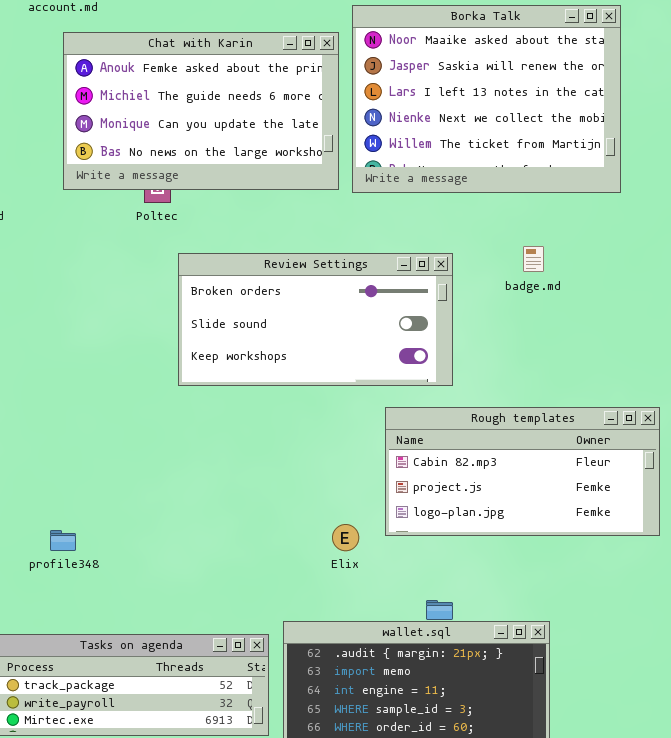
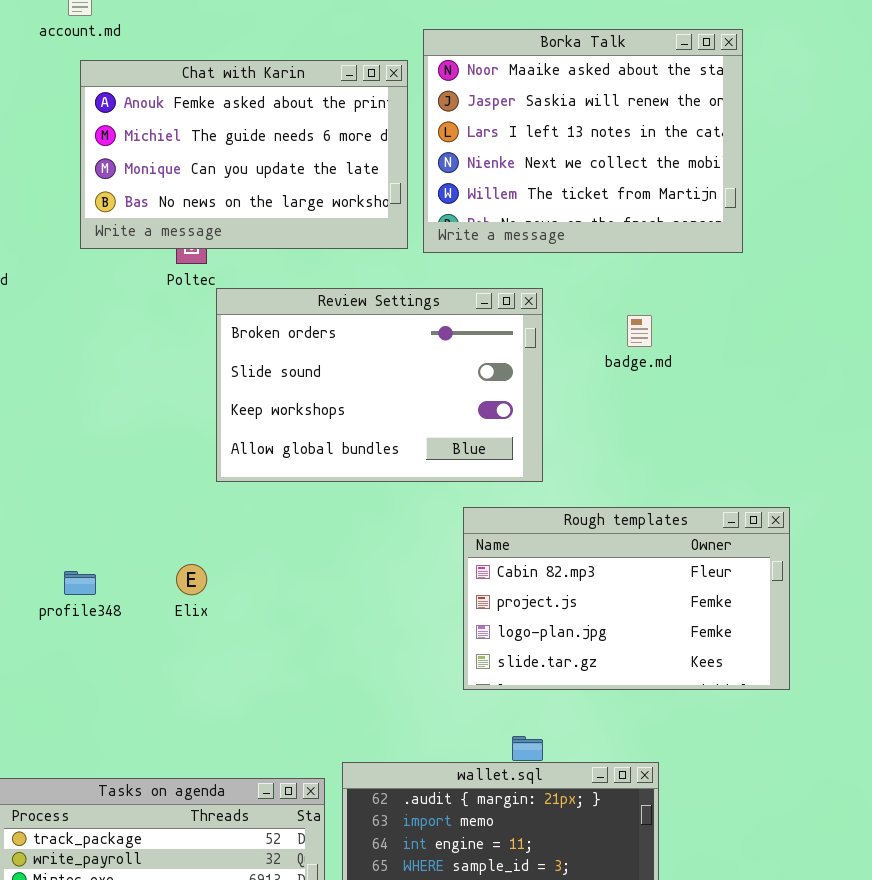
Review Settings: [178,253,453,386] -> [216,288,543,482], resized
Rough templates: [385,407,660,536] -> [463,507,790,690], resized
Elix: [332,524,359,551] -> [176,564,207,595], moved
profile348: [50,530,76,551] -> [64,571,96,595], moved

